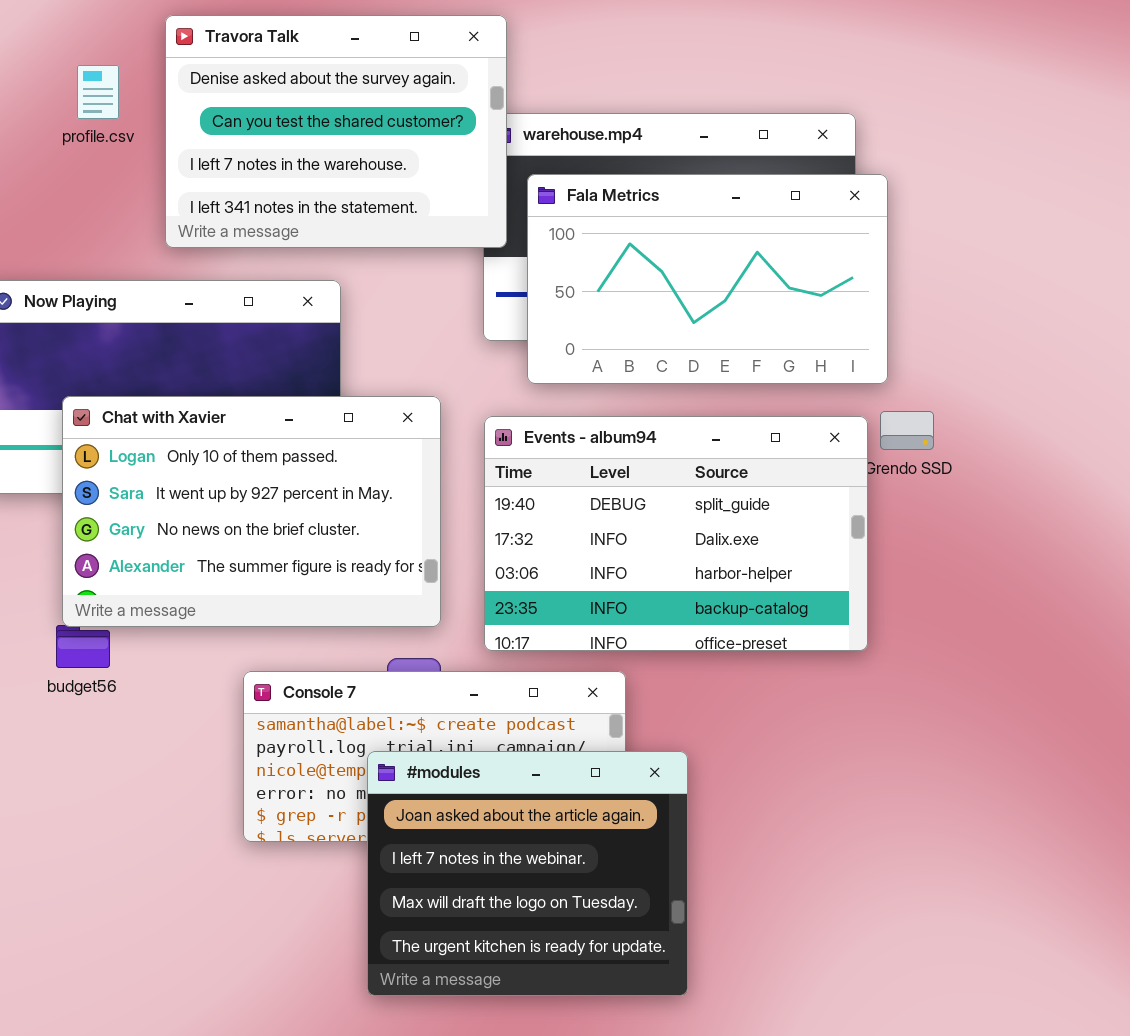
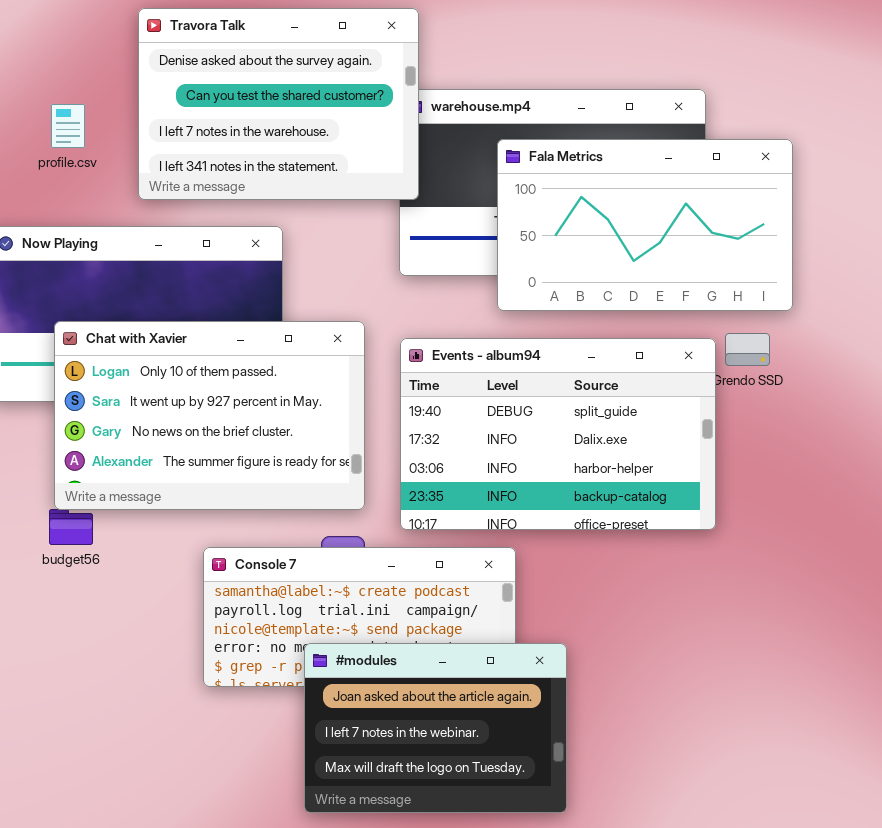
profile.csv: [77,65,119,119] -> [51,104,85,148], moved
Fala Metrics: [527,174,888,384] -> [497,139,793,311], moved
#modules: [367,751,688,996] -> [304,643,567,813], resized

